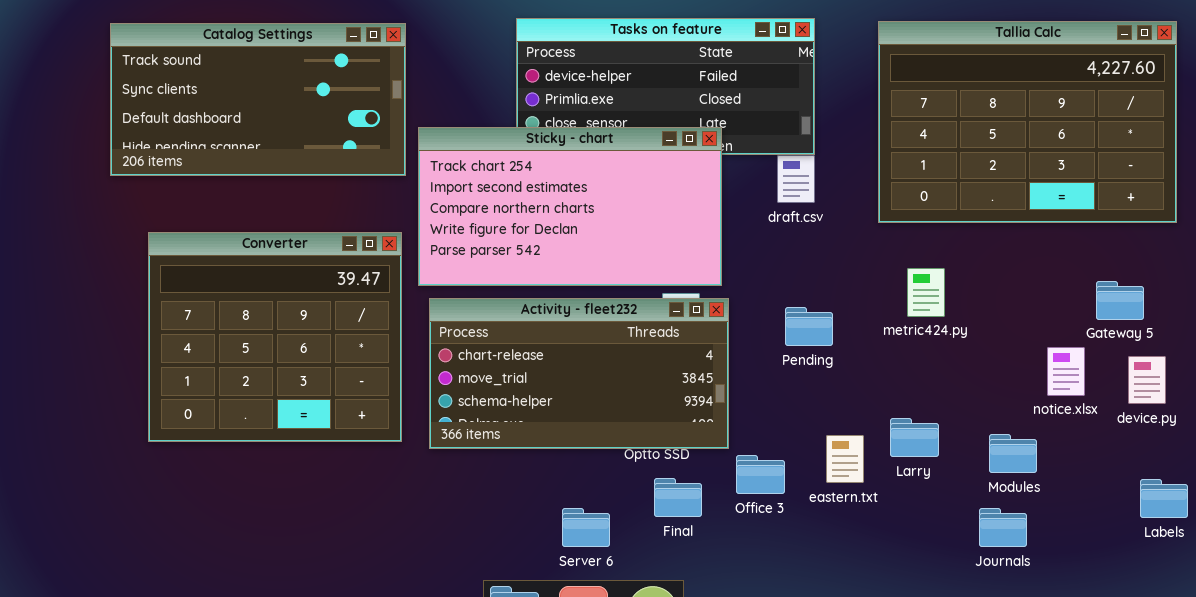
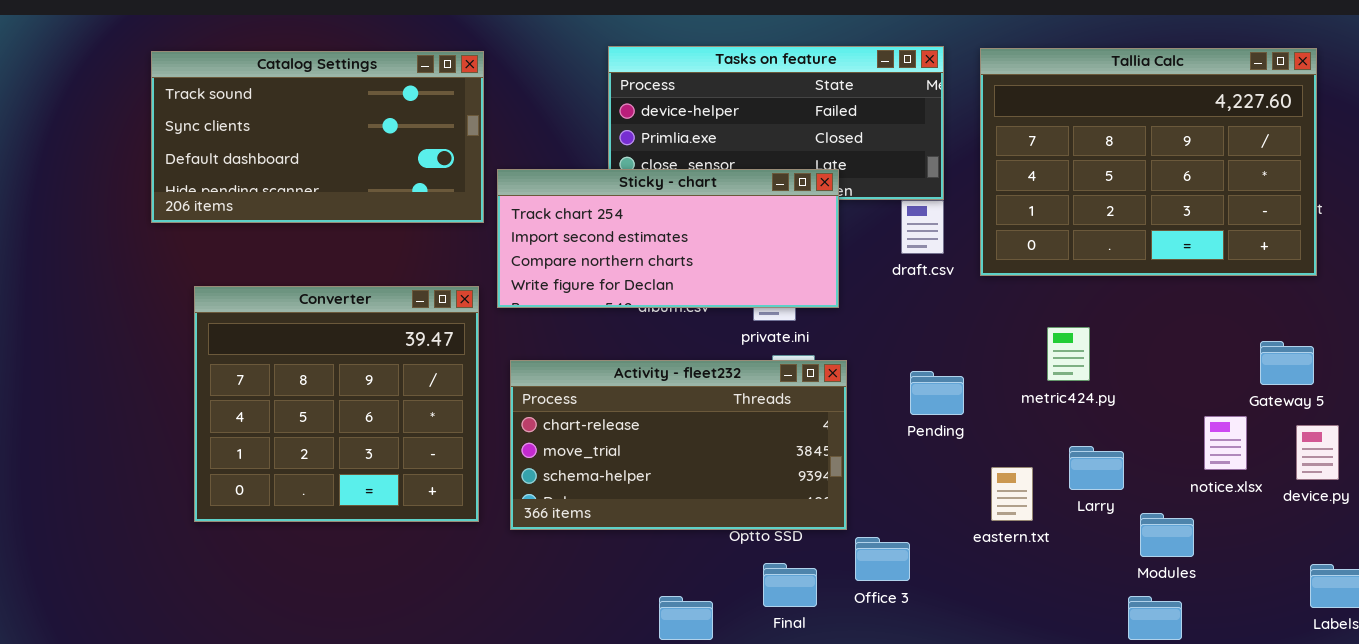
Tallia Calc: [878,21,1177,223] -> [980,48,1317,276], moved
Sticky - chart: [418,127,722,286] -> [497,169,839,308], resized
Larry: [890,418,939,457] -> [1069,446,1124,490], moved
eastern.txt: [826,435,864,483] -> [991,467,1033,521], moved

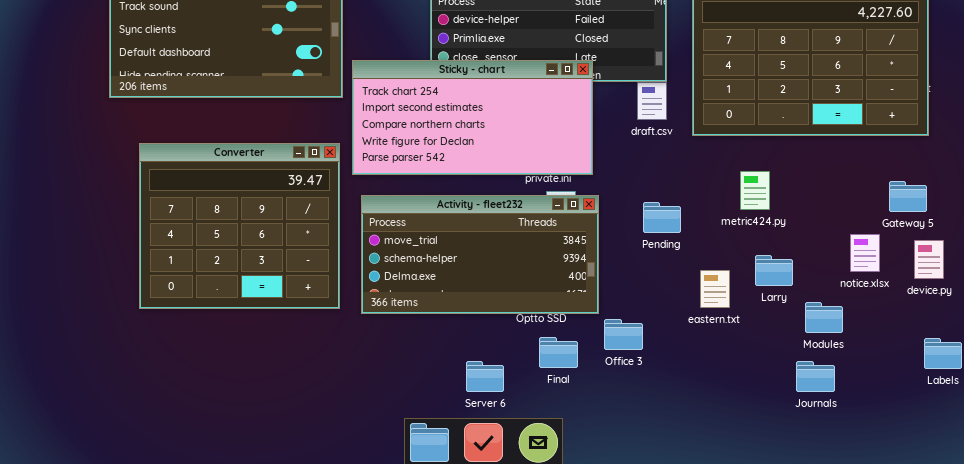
Sticky - chart: [497,169,839,308] -> [352,60,593,175], resized
Activity - fleet232: [510,360,847,530] -> [361,195,599,314], scrolled down 1 row

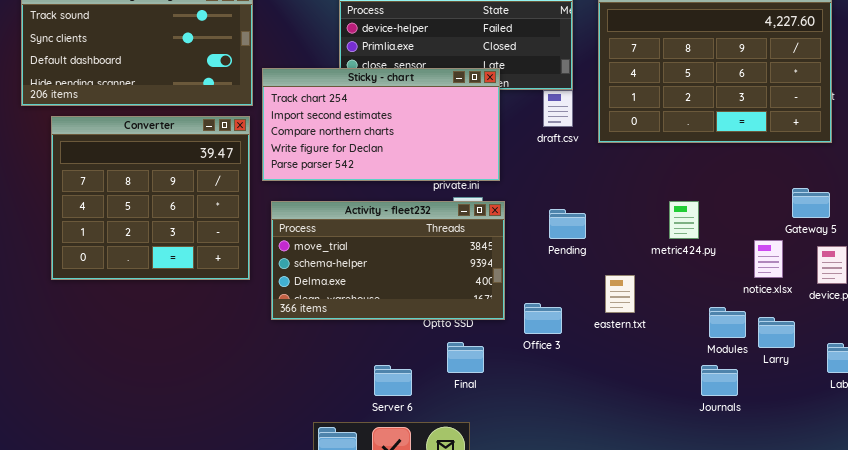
Converter: [139,143,340,309] -> [51,116,250,280], moved
metric424.py: [740,171,770,210] -> [669,201,699,239], moved
Larry: [755,255,793,286] -> [758,317,795,348], moved
Office 3: [604,319,643,350] -> [524,303,562,334], moved

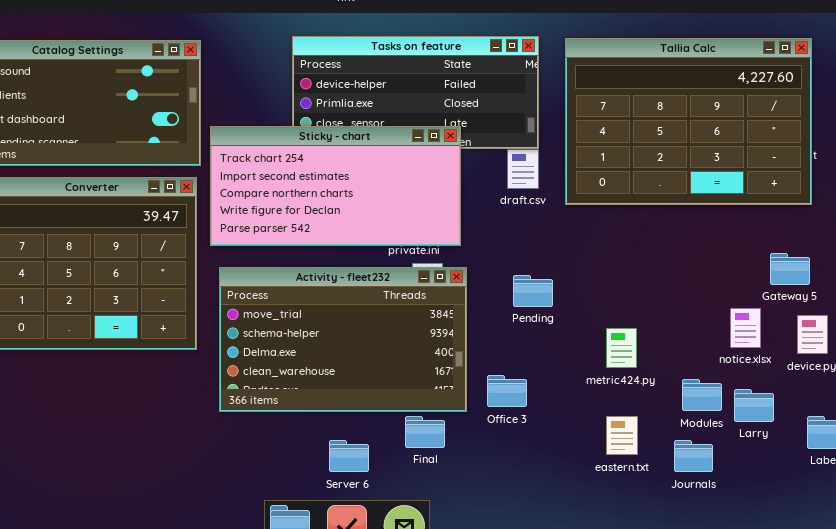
Activity - fleet232: [271,201,505,320] -> [219,267,467,412], resized
metric424.py: [669,201,699,239] -> [606,328,637,368], moved
eastern.txt: [605,275,635,313] -> [606,416,638,455], moved

